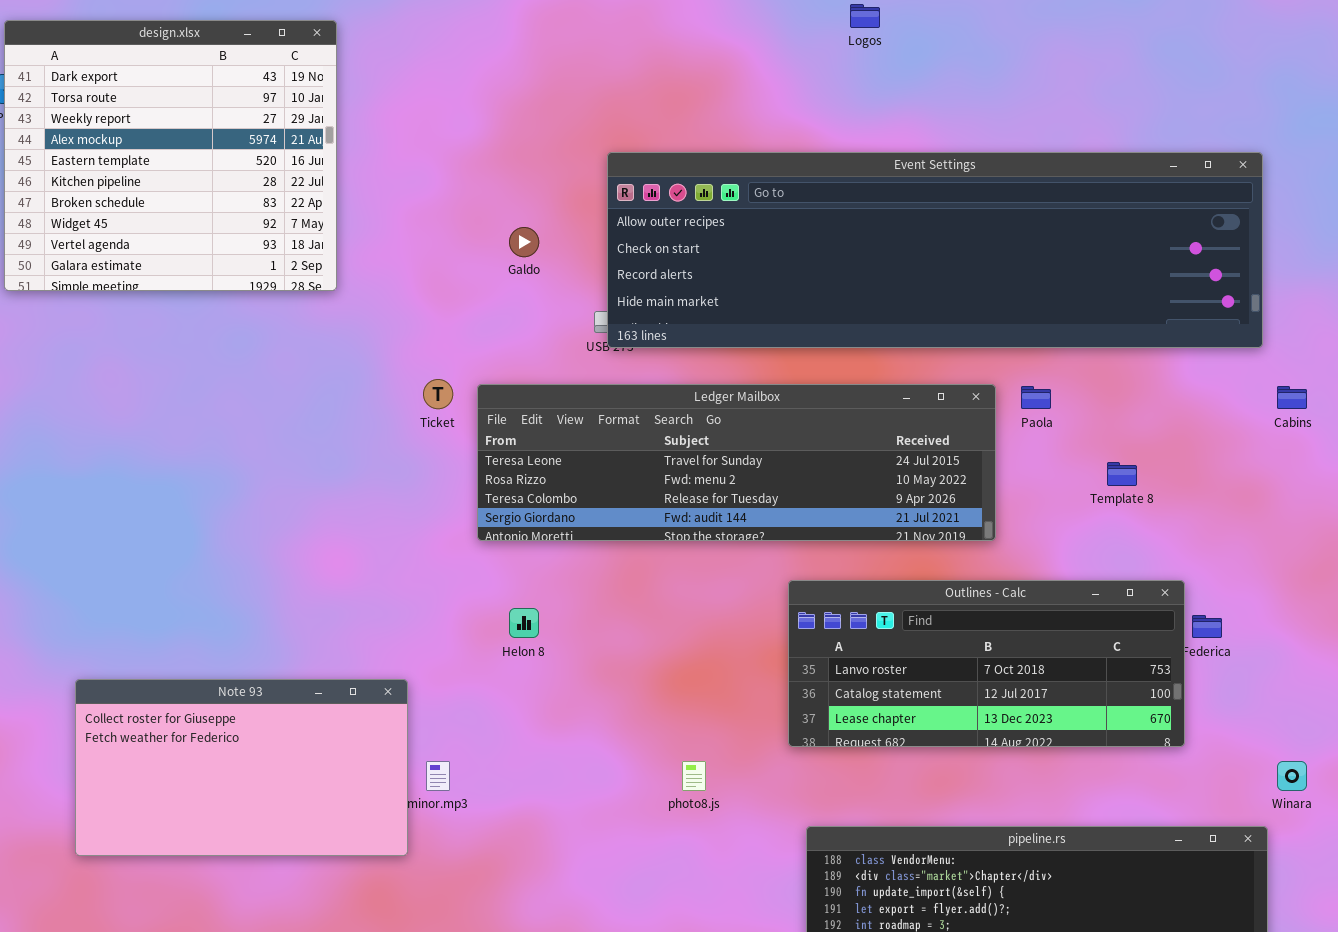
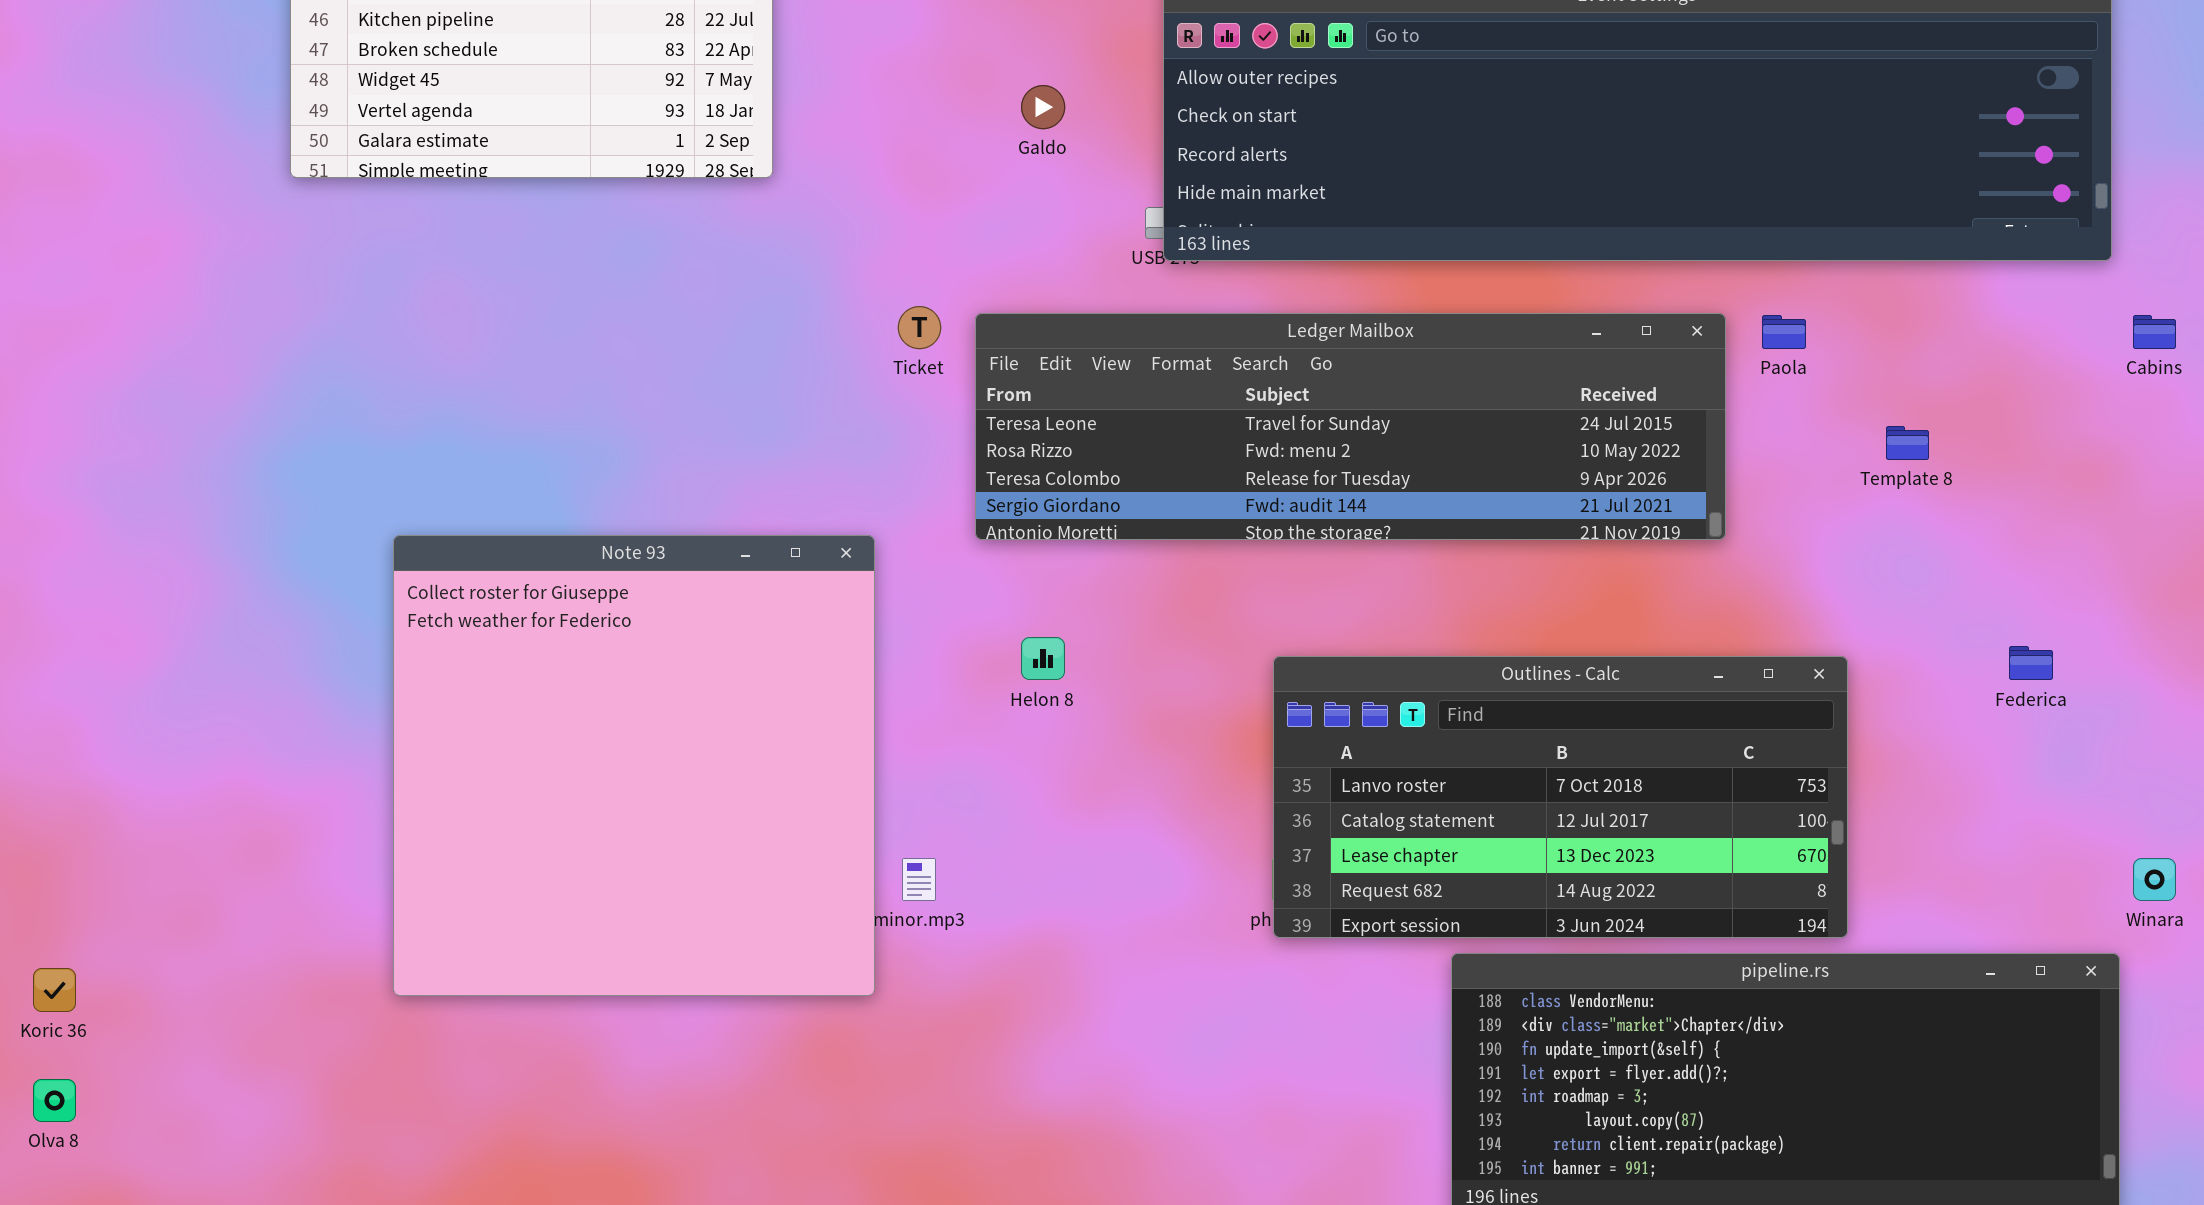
Outlines - Calc: [788,580,1185,747] -> [1273,656,1848,938], moved, resized
Note 93: [75,679,408,856] -> [393,535,875,996], resized

